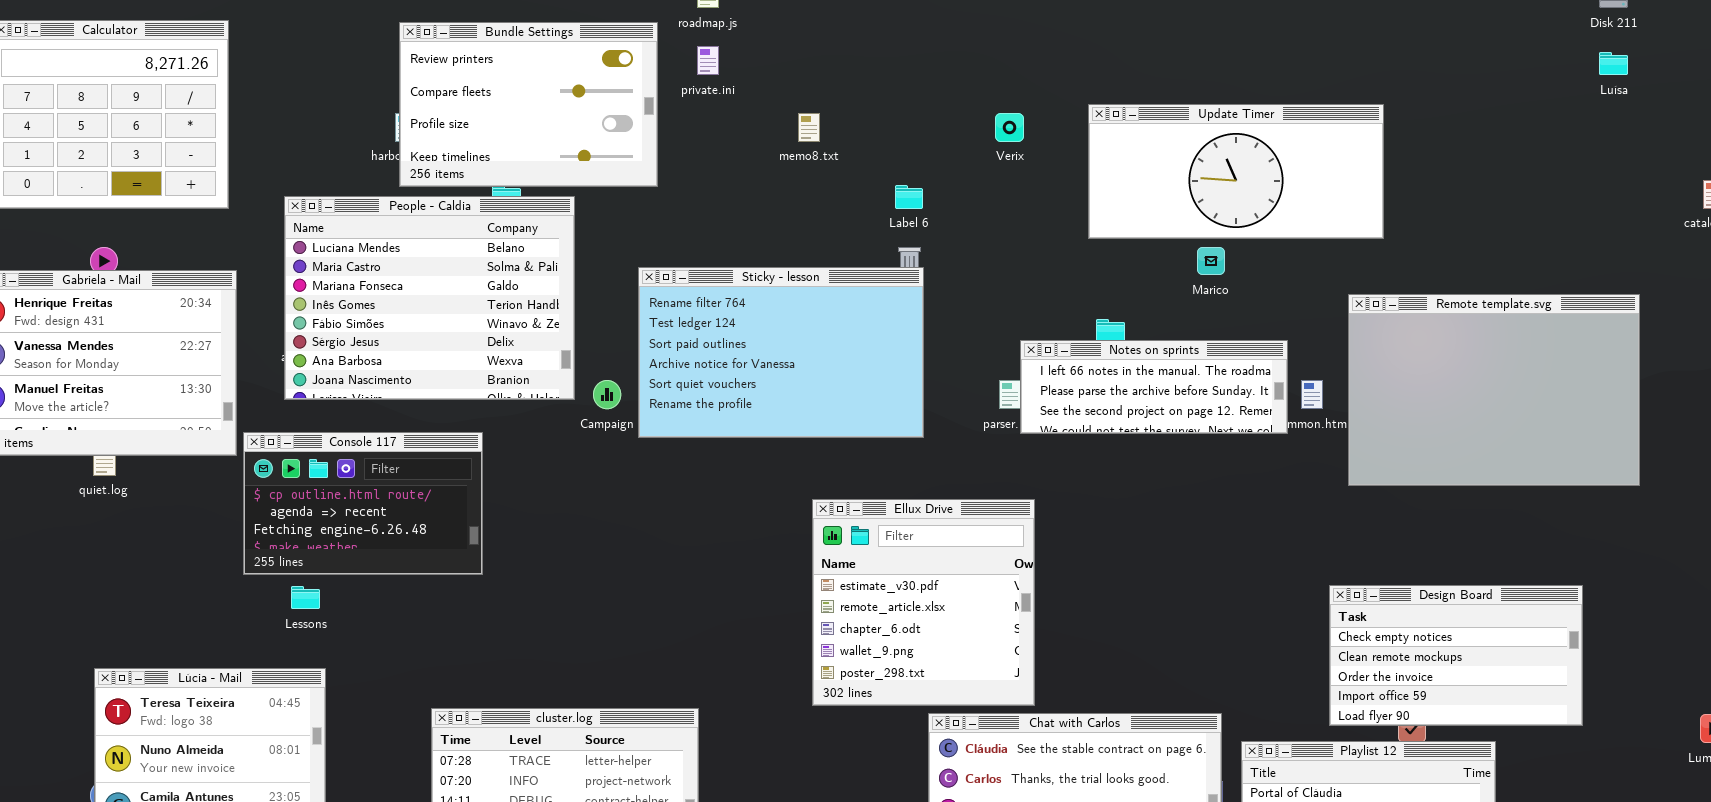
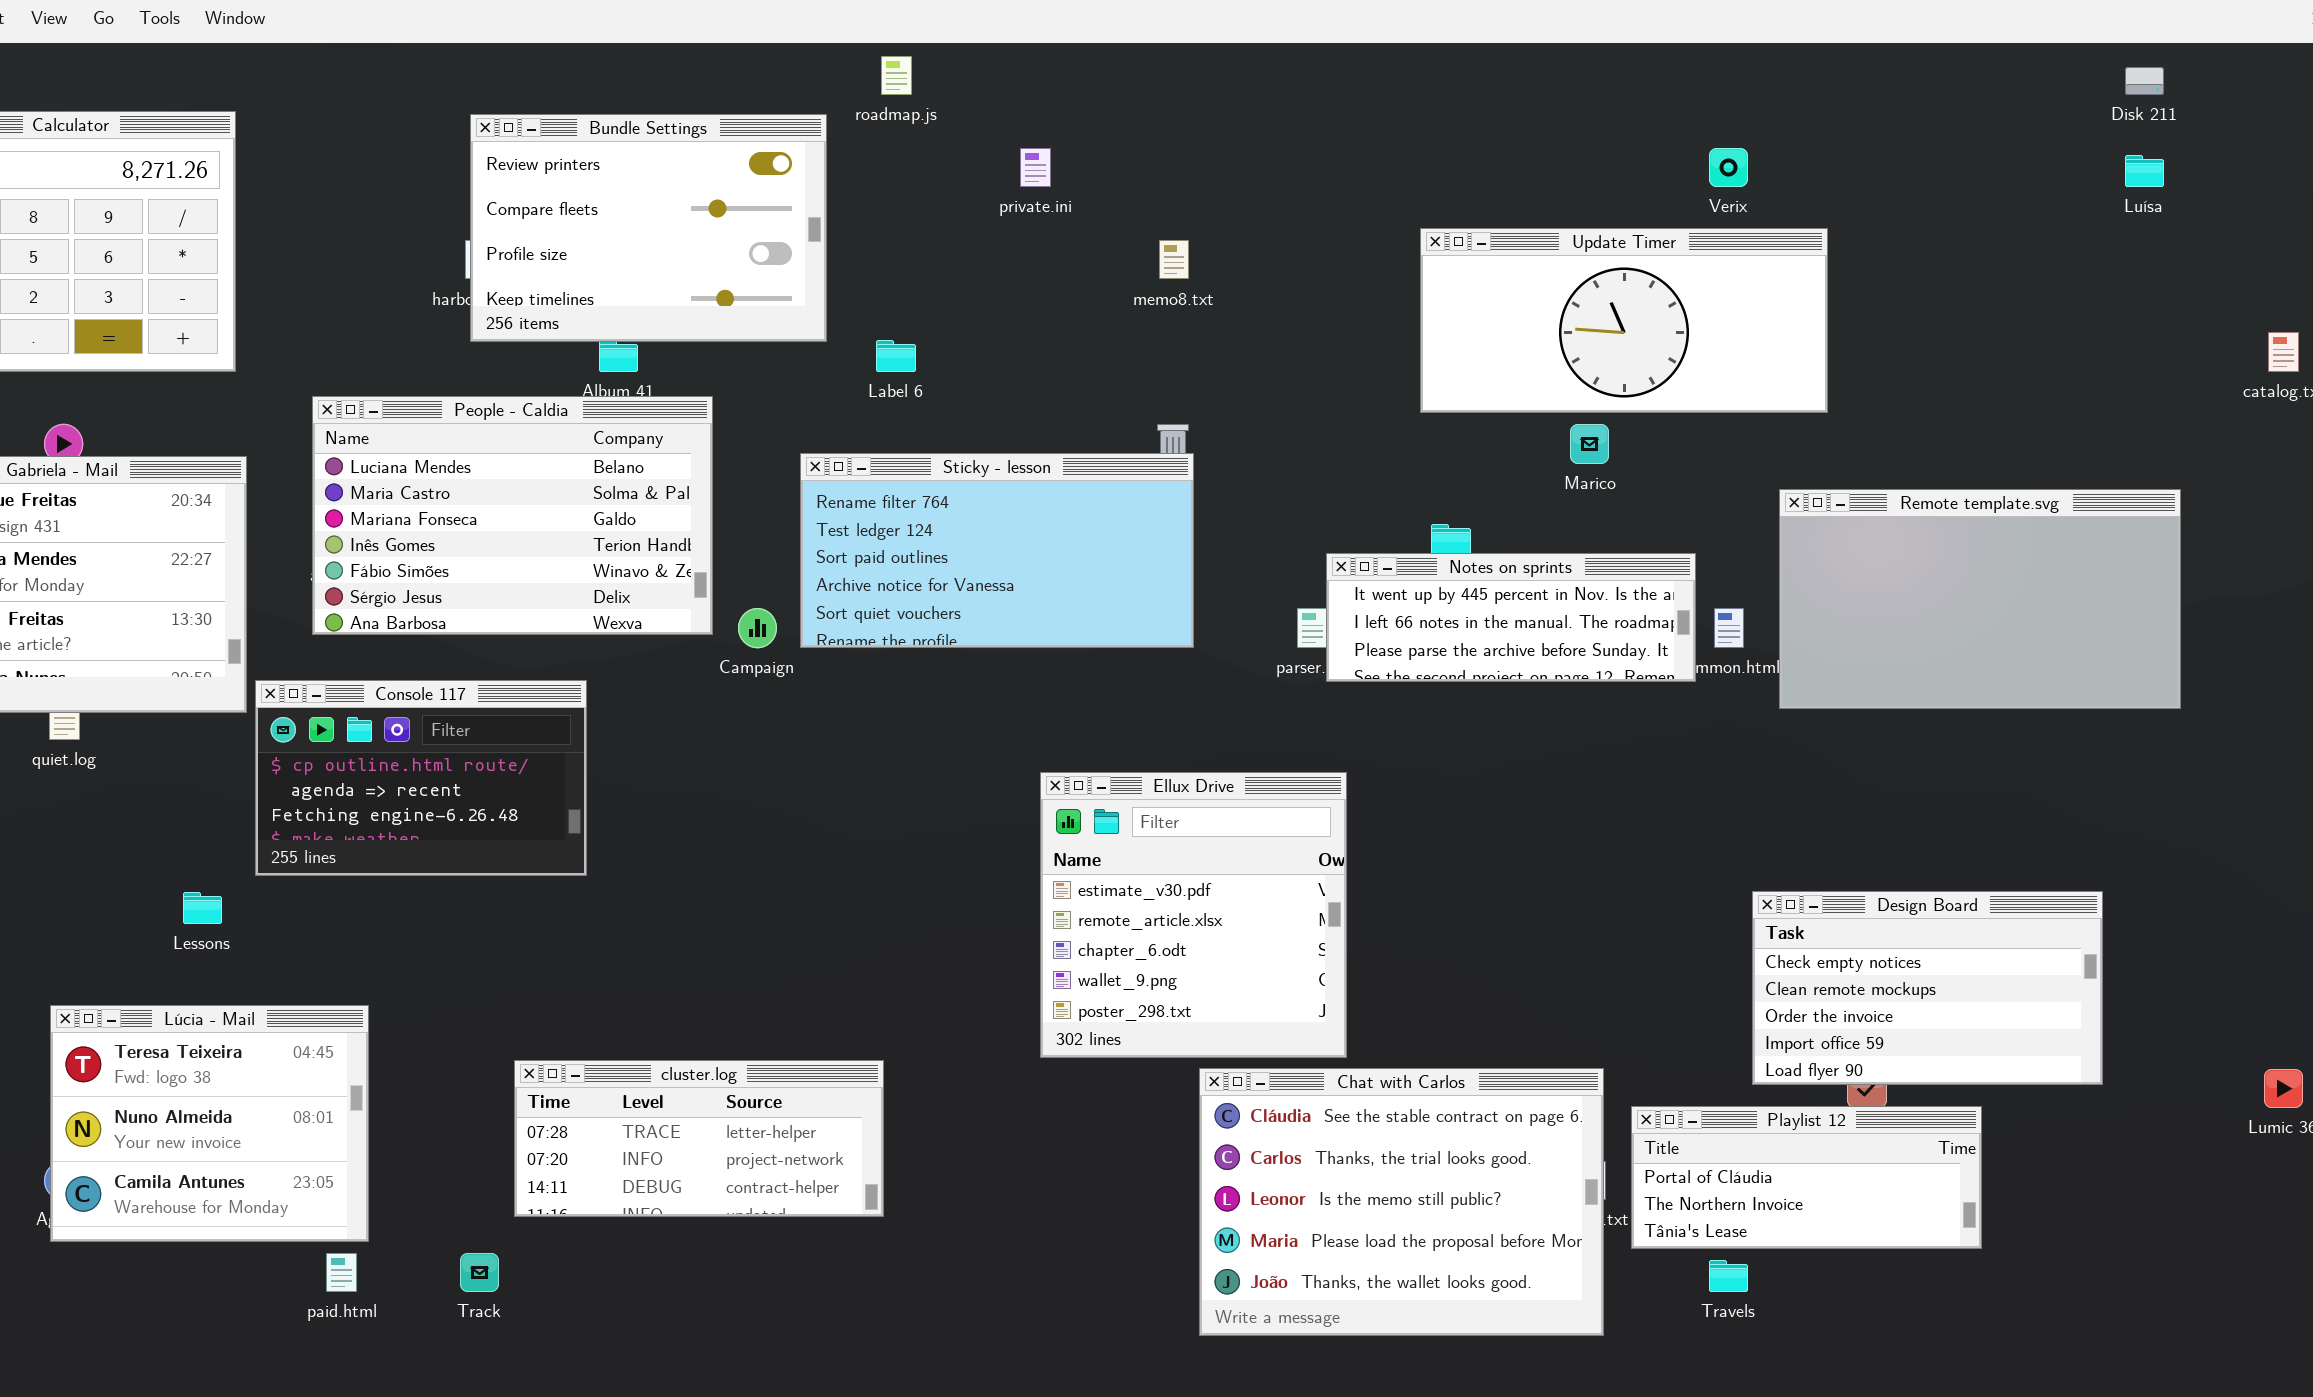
private.ini: [697,46,719,75] -> [1020,148,1051,187], moved
memo8.txt: [798,113,820,142] -> [1159,240,1189,279], moved
Verix: [995,113,1024,142] -> [1709,148,1748,187], moved
Label 6: [895,185,923,209] -> [876,340,916,372], moved
People - Caldia: [284,196,575,400] -> [312,396,713,635], resized
Sticky - lesson: [638,267,924,438] -> [800,453,1194,648], resized
Remote template.svg: [1348,294,1640,486] -> [1779,489,2181,709], resized
Notes on sprints: [1020,340,1288,434] -> [1326,553,1696,682], scrolled up 1 row
Lessons: [291,586,320,609] -> [183,892,222,924], moved

